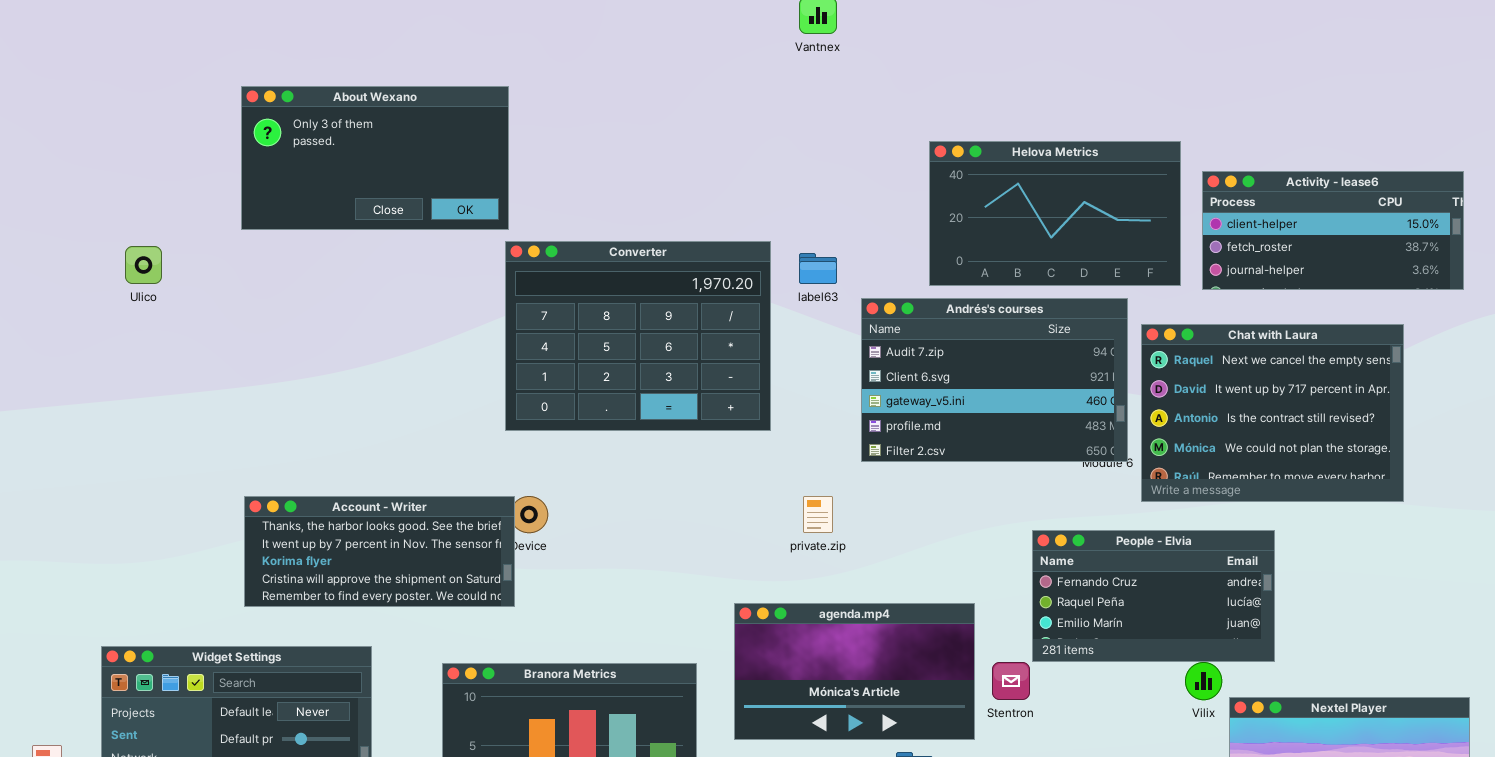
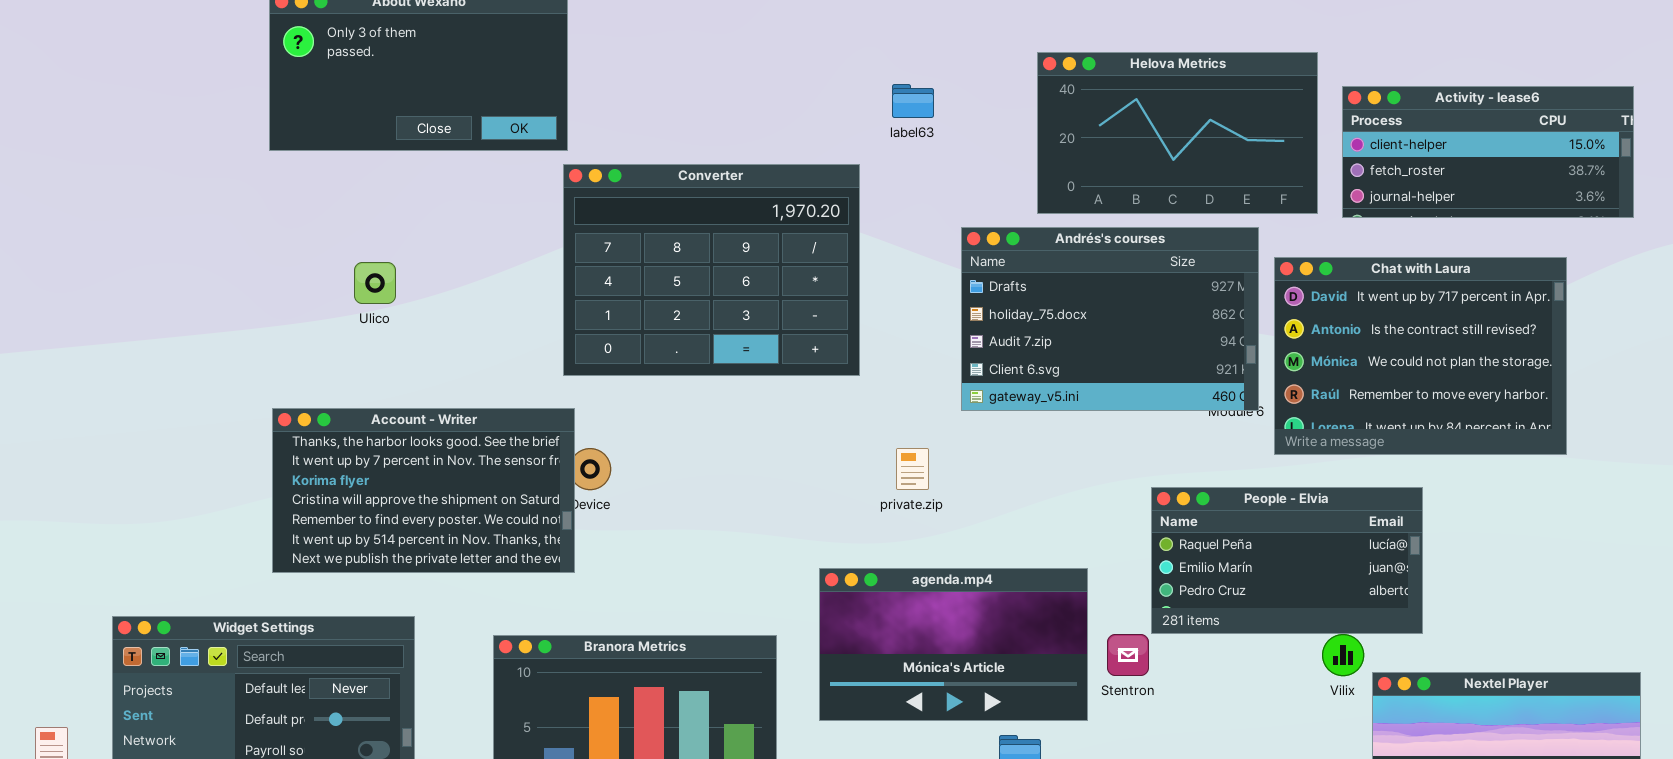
Ulico: [125,246,162,284] -> [354,262,396,304], moved
label63: [799,253,837,284] -> [892,84,934,118], moved
Andrés's courses: [861,298,1128,462] -> [961,227,1259,411], scrolled up 2 rows
Chat with Laura: [1141,324,1404,502] -> [1274,257,1567,455], scrolled down 1 row
Account - Writer: [244,496,515,607] -> [272,408,575,573], resized
People - Elvia: [1032,530,1275,662] -> [1151,487,1423,634], scrolled down 1 row

